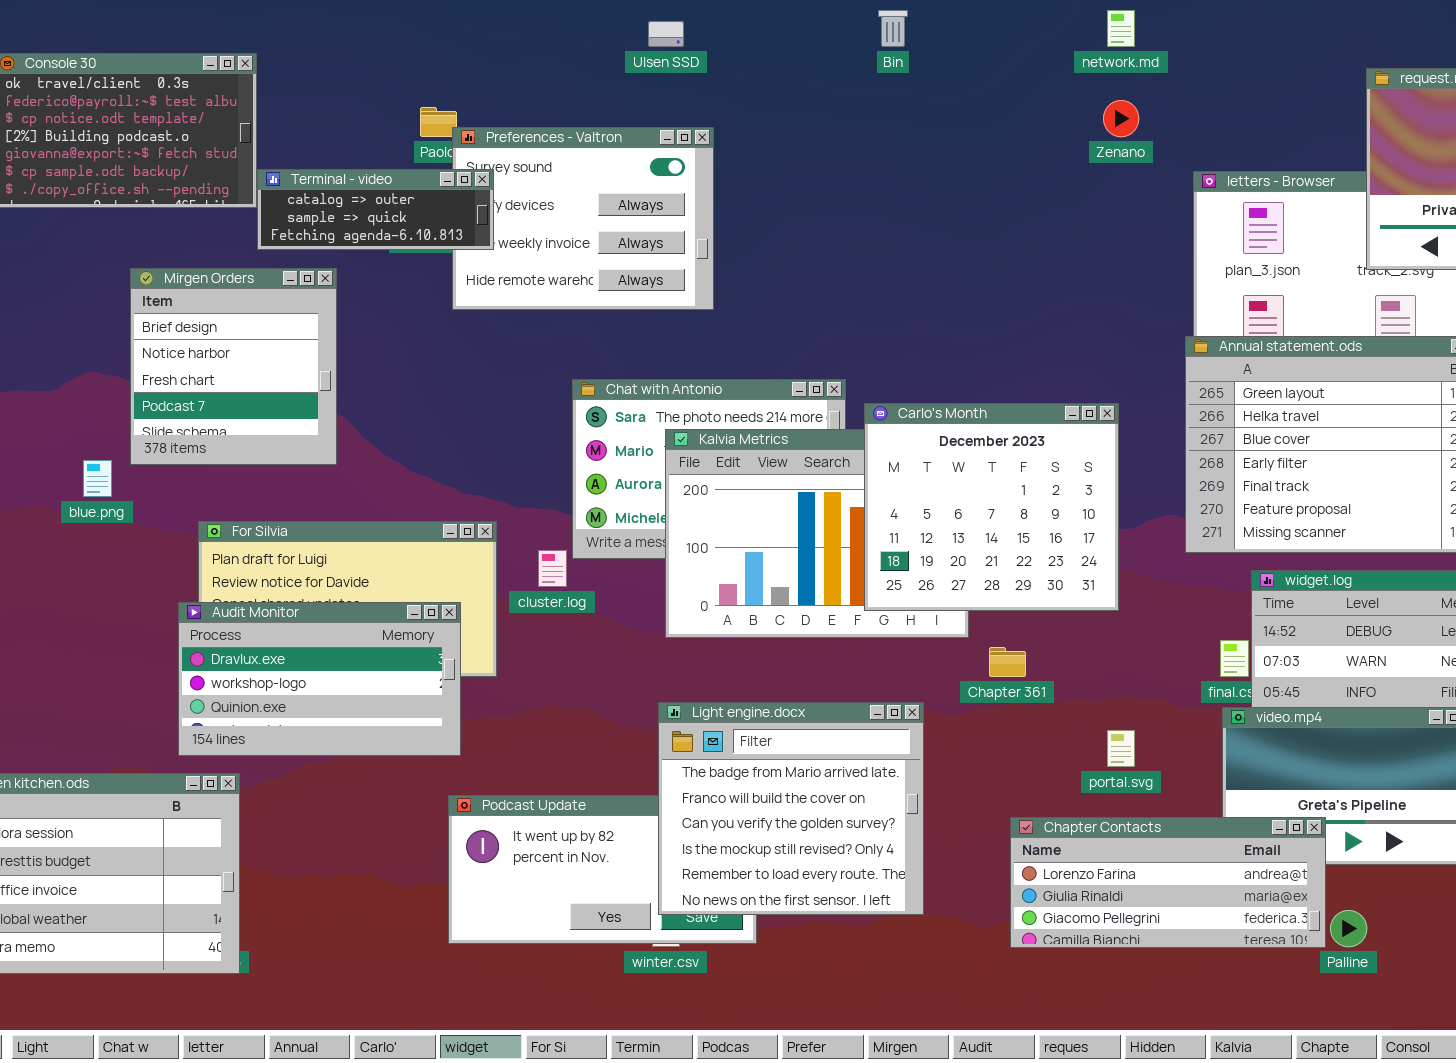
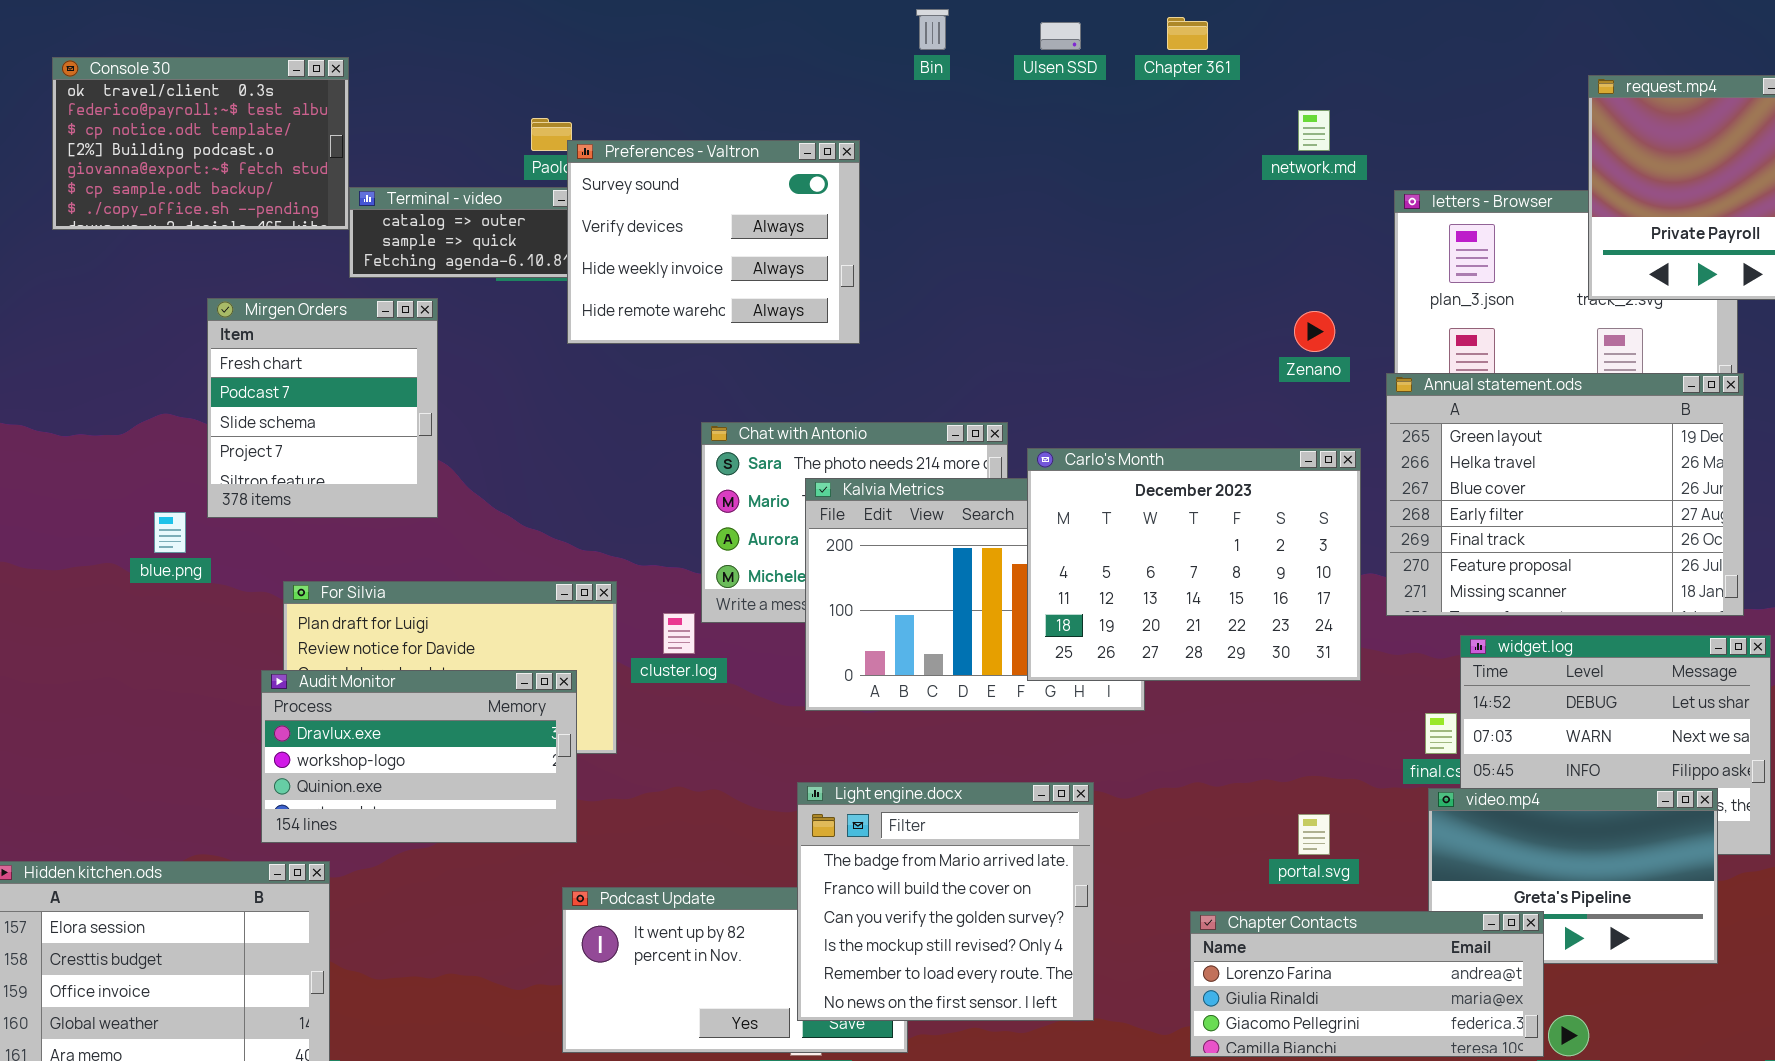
Bin: [878,10,908,47] -> [916,9,949,50], moved
network.md: [1107,10,1135,47] -> [1298,110,1330,151], moved
Ulsen SSD: [648,21,684,47] -> [1040,22,1081,50], moved
Zenano: [1103,100,1139,137] -> [1294,311,1335,352], moved
Preferences - Valtron: [452,127,714,310] -> [567,140,860,344], raised
Mirgen Orders: [130,268,337,465] -> [207,298,438,518], scrolled down 2 rows
Carlo's Month: [864,403,1119,611] -> [1027,448,1361,681], resized
Chapter 361: [989,647,1026,677] -> [1167,17,1208,50], moved

